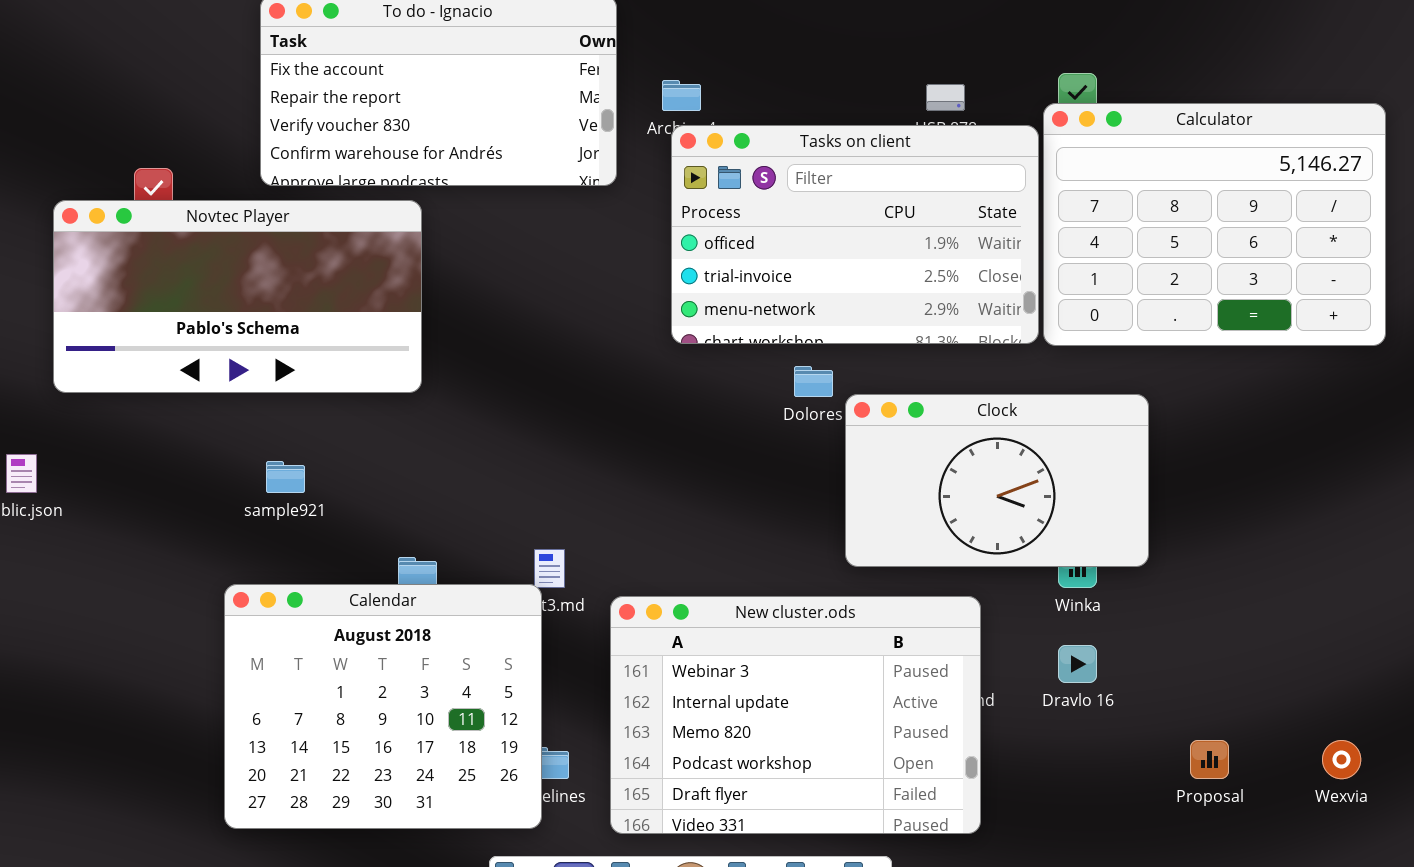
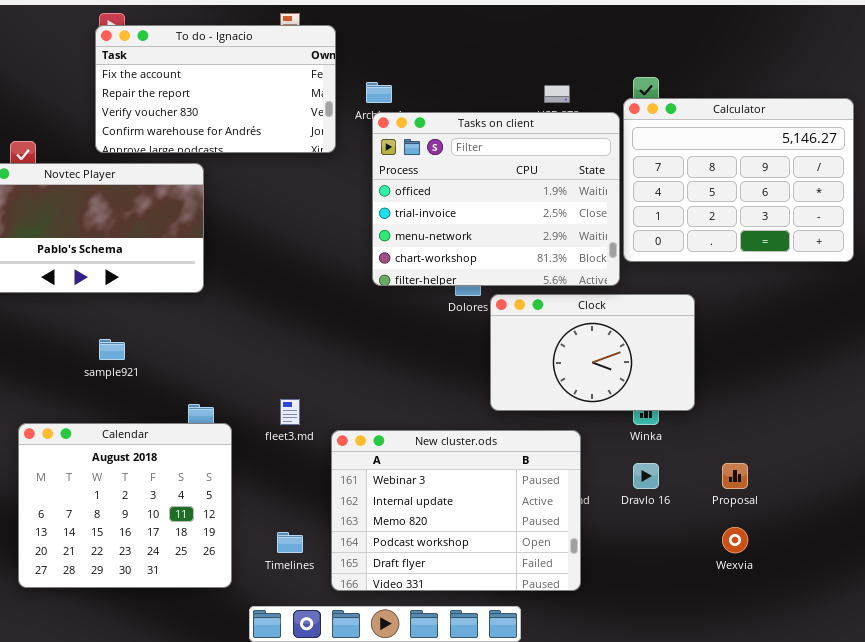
Tasks on client: [671,125,1039,344] -> [372,112,620,286], resized
Calendar: [224,584,542,829] -> [18,423,232,588], moved
Proposal: [1190,740,1229,779] -> [722,463,748,489], moved
Wexvia: [1322,740,1361,779] -> [722,527,748,553], moved

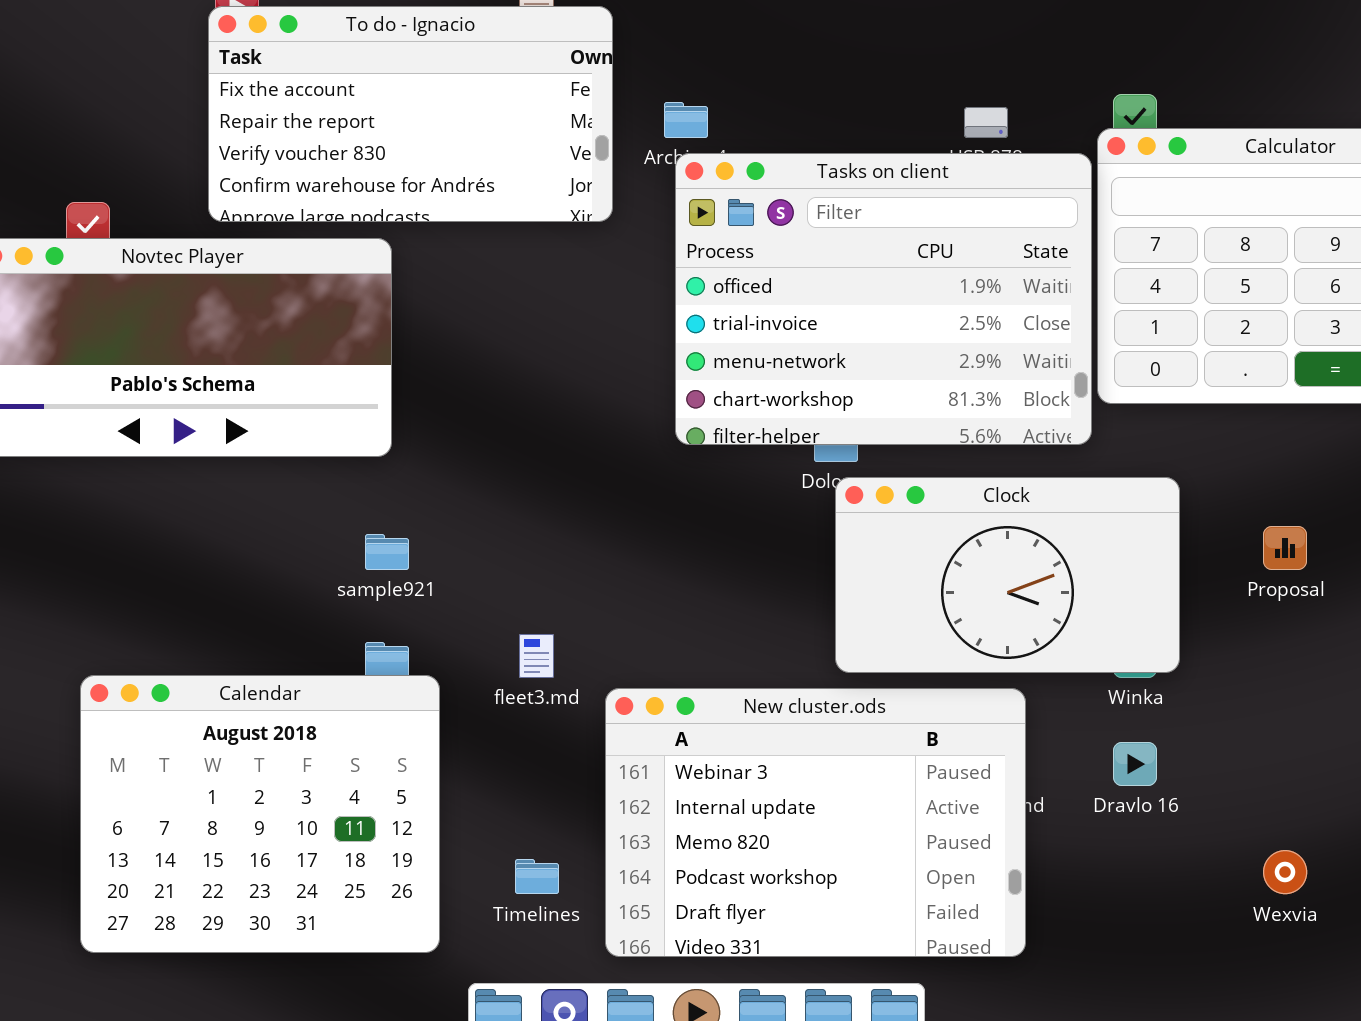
Clock: [490,294,695,411] -> [835,477,1180,673], moved
sample921: [99,339,125,360] -> [365,534,409,570], moved
Proposal: [722,463,748,489] -> [1263,526,1307,570], moved

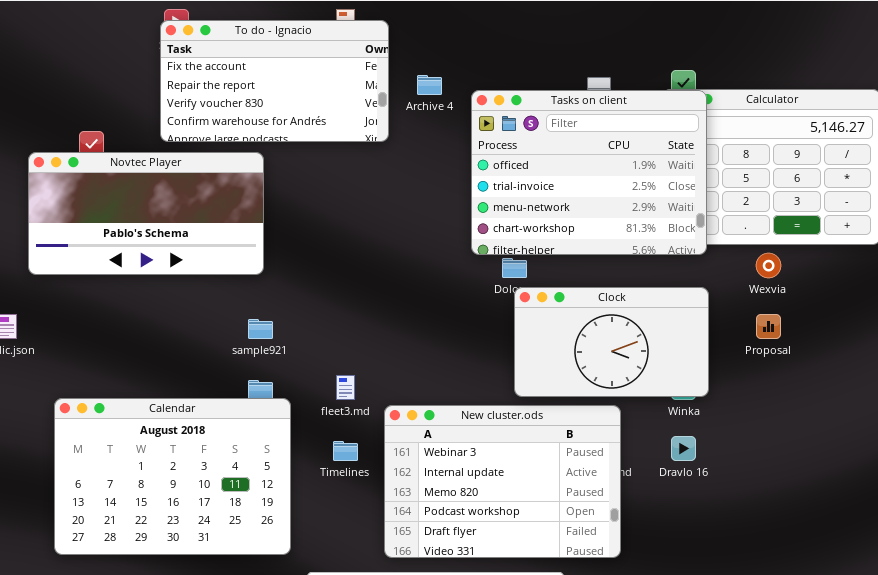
Tasks on client: [675,153,1092,445] -> [471,90,707,255], moved
Calendar: [80,675,440,953] -> [54,398,291,555], resized
Wexvia: [1263,850,1307,894] -> [756,253,781,278], moved
Timelines: [515,859,559,894] -> [333,441,358,461], moved

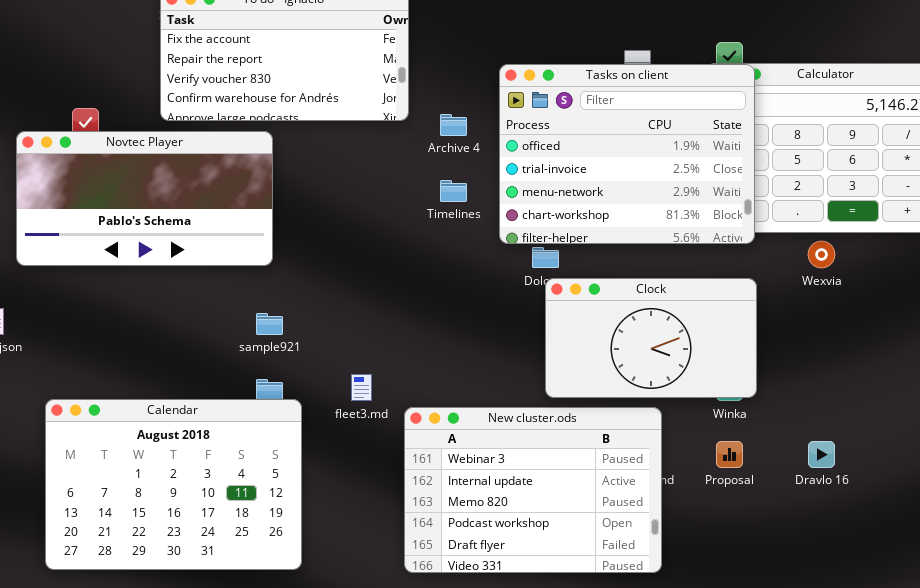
Archive 4: [417,75,442,95] -> [440,114,467,136], moved
Proposal: [756,314,781,339] -> [716,441,743,468], moved
Dravlo 16: [671,436,696,461] -> [808,441,835,468], moved
Timelines: [333,441,358,461] -> [440,180,467,202], moved

